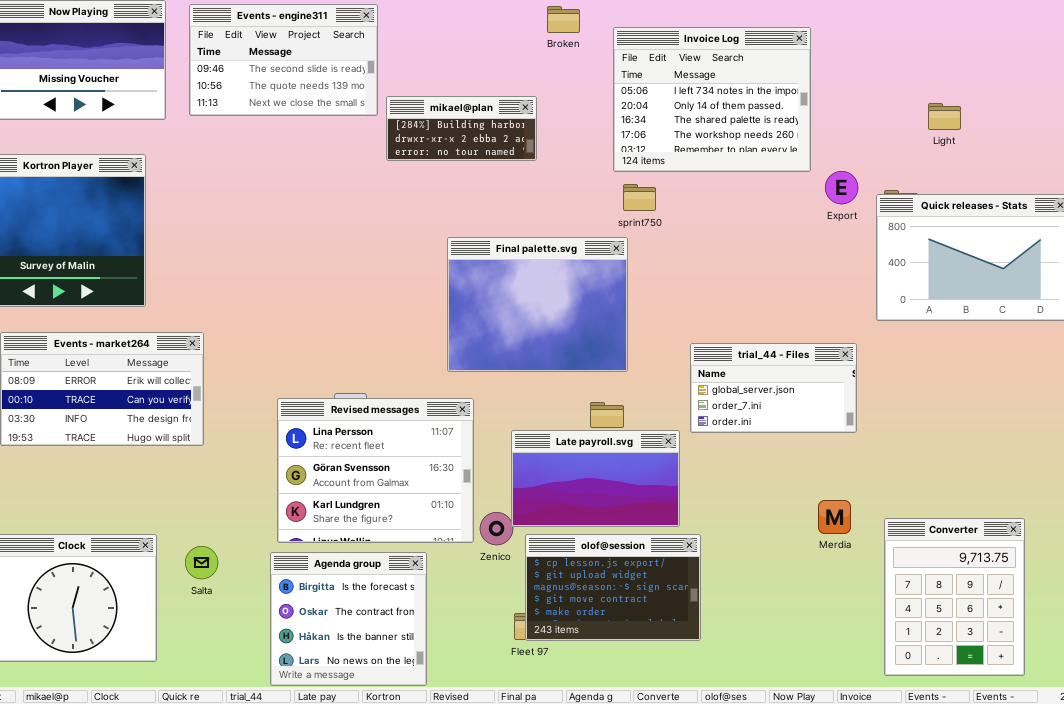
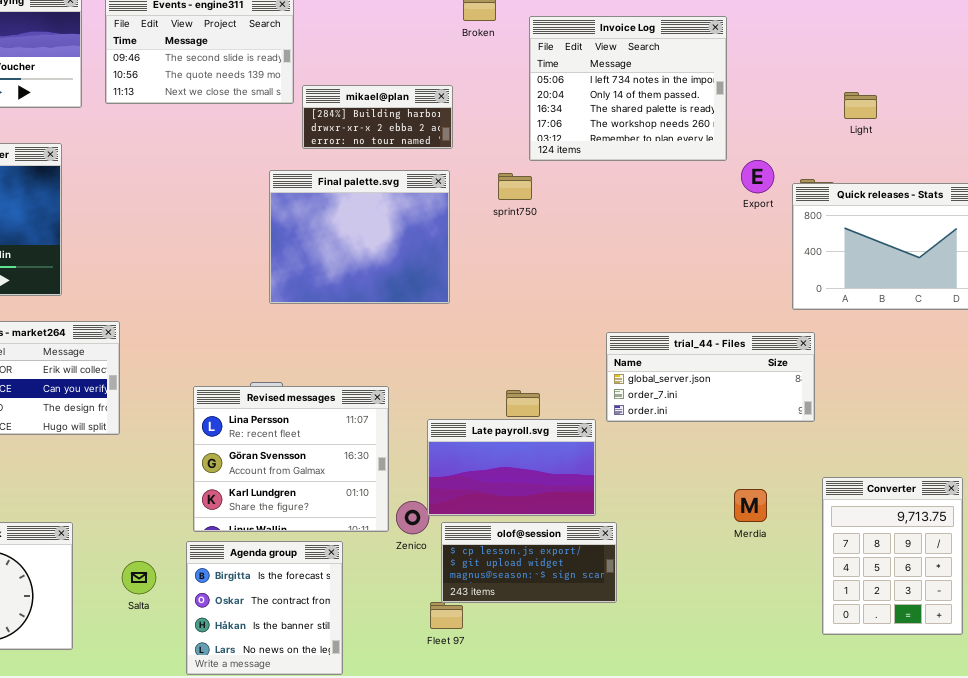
sprint750: [623,184,656,211] -> [498,173,532,200], moved
Final palette.svg: [447,237,628,372] -> [269,170,450,304], moved
trial_44 - Files: [690,343,857,433] -> [606,332,815,422], resized
Converter: [884,518,1025,676] -> [822,477,963,635], moved
olof@session: [525,534,701,641] -> [441,522,617,603], resized
Salta: [185,546,218,579] -> [122,561,156,594], moved

